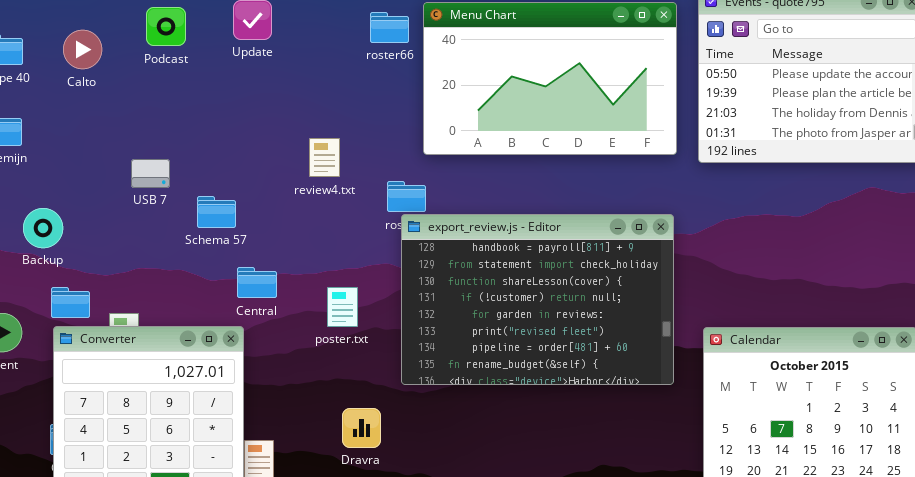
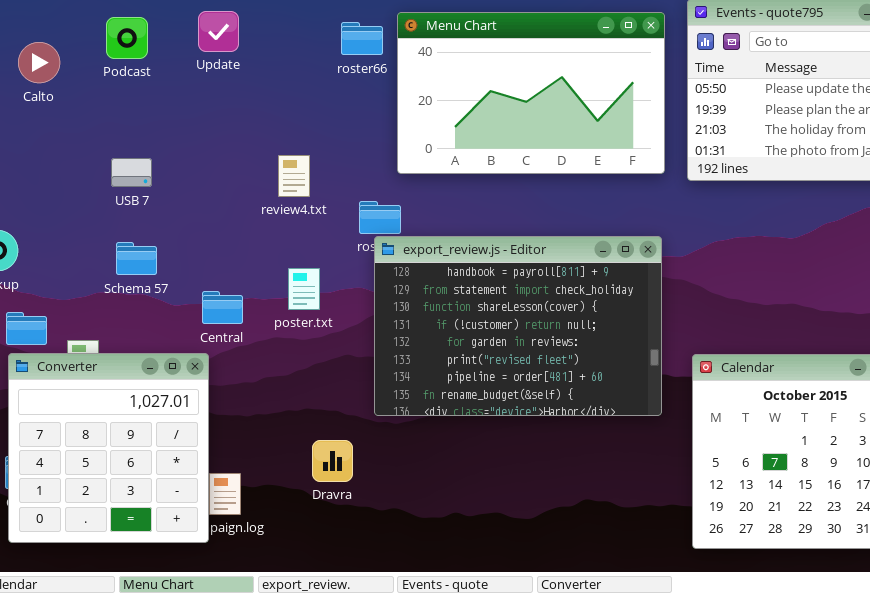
USB 7: [131,159,170,188] -> [111,158,152,187], moved
Schema 57: [197,196,236,228] -> [116,242,157,275], moved
poster.txt: [327,287,358,327] -> [288,268,320,310], moved

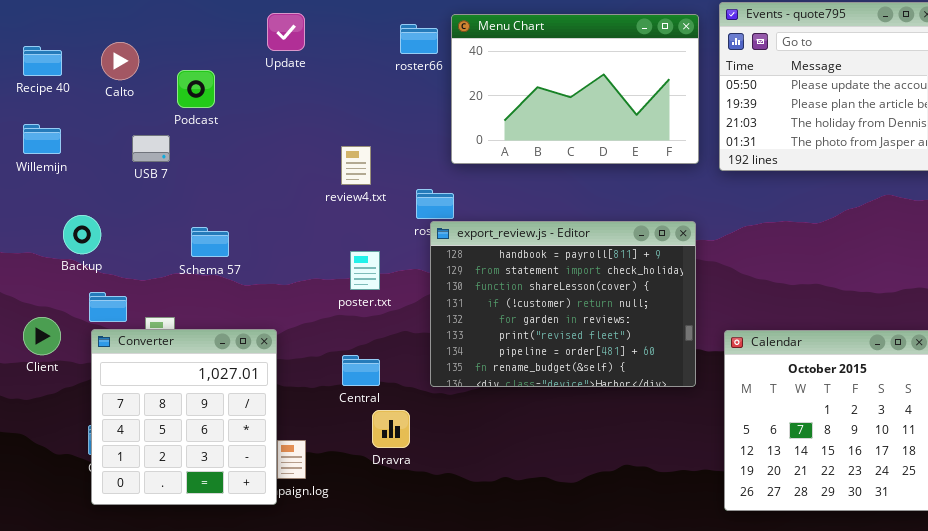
Podcast: [106,17,148,59] -> [177,70,215,108], moved
USB 7: [111,158,152,187] -> [132,135,170,162], moved
Central: [202,291,243,324] -> [342,355,380,386], moved

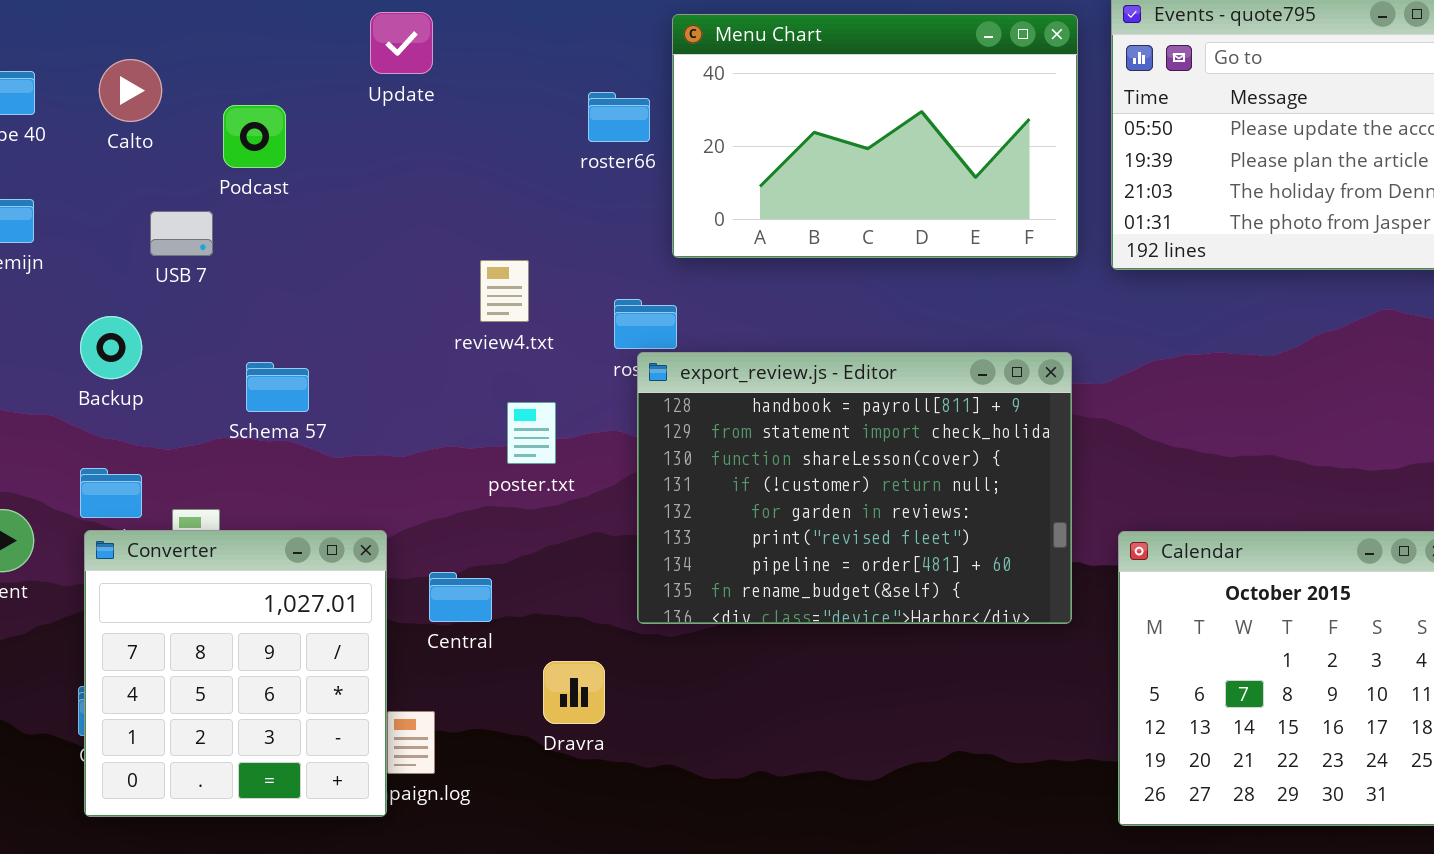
roster66: [400,24,438,54] -> [588,92,650,142], moved
review4.txt: [341,146,371,185] -> [480,260,529,322], moved
Backup: [63,215,101,254] -> [80,316,142,379], moved
Central: [342,355,380,386] -> [429,572,492,622], moved

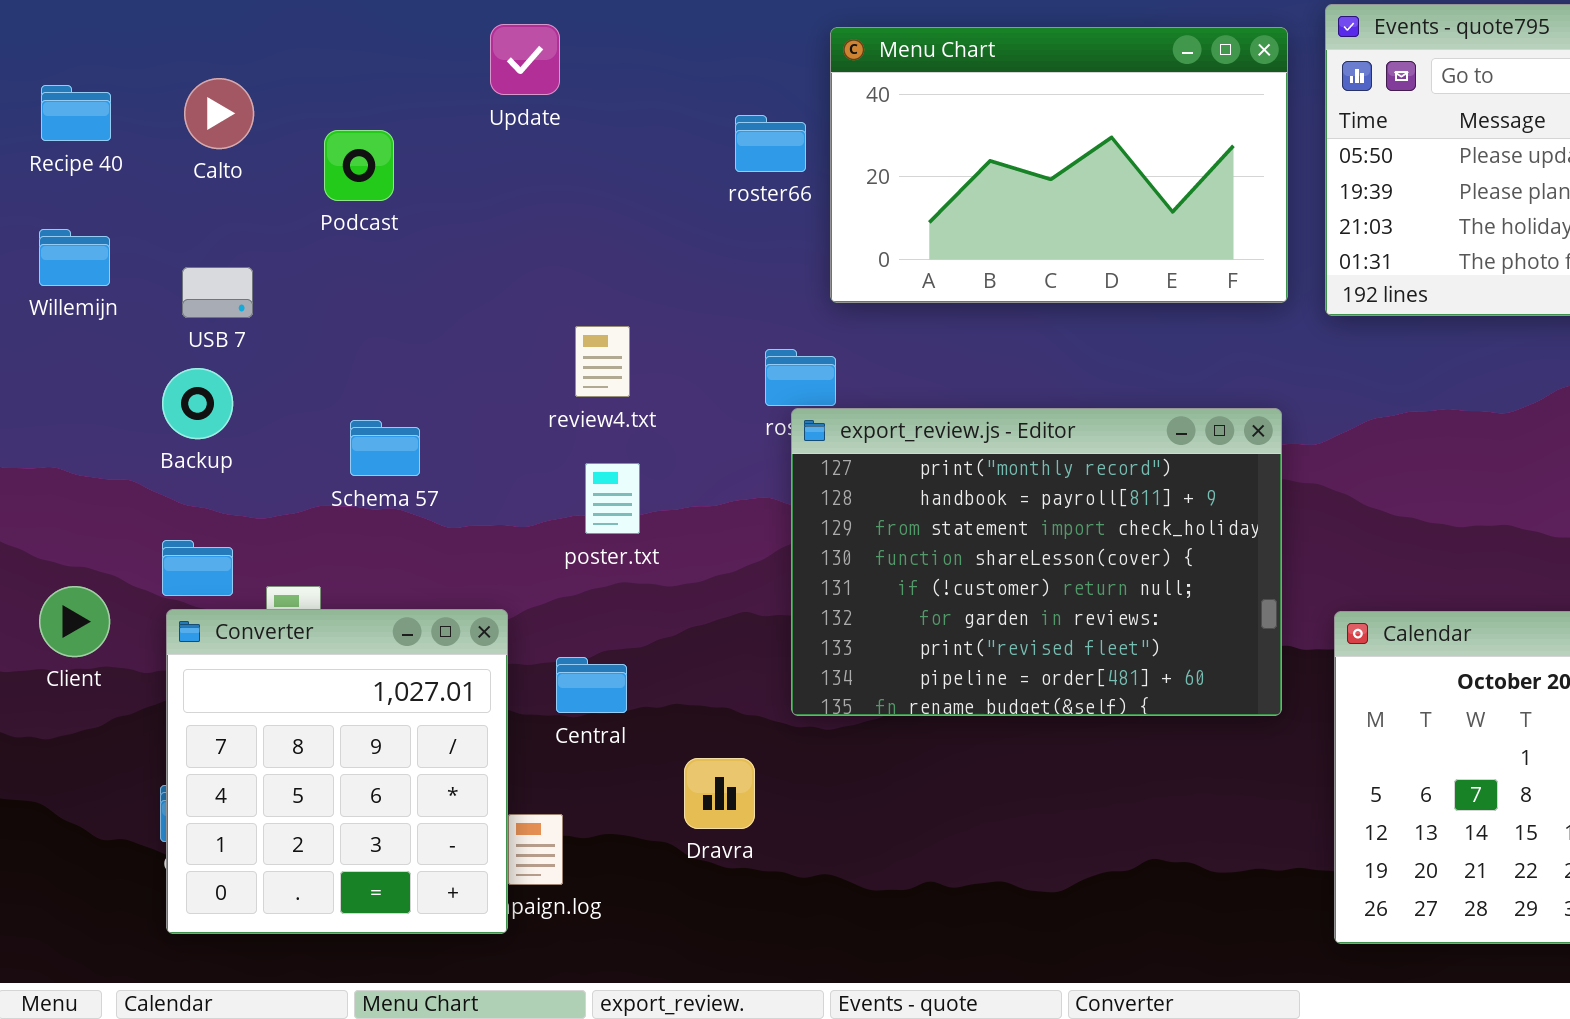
USB 7: [150,211,213,256] -> [182,267,253,318], moved
review4.txt: [480,260,529,322] -> [575,326,630,397], moved
export_review.js - Editor: [637,352,1072,624] -> [791,408,1282,716], scrolled up 1 row
poster.txt: [507,402,556,464] -> [585,463,640,534], moved

